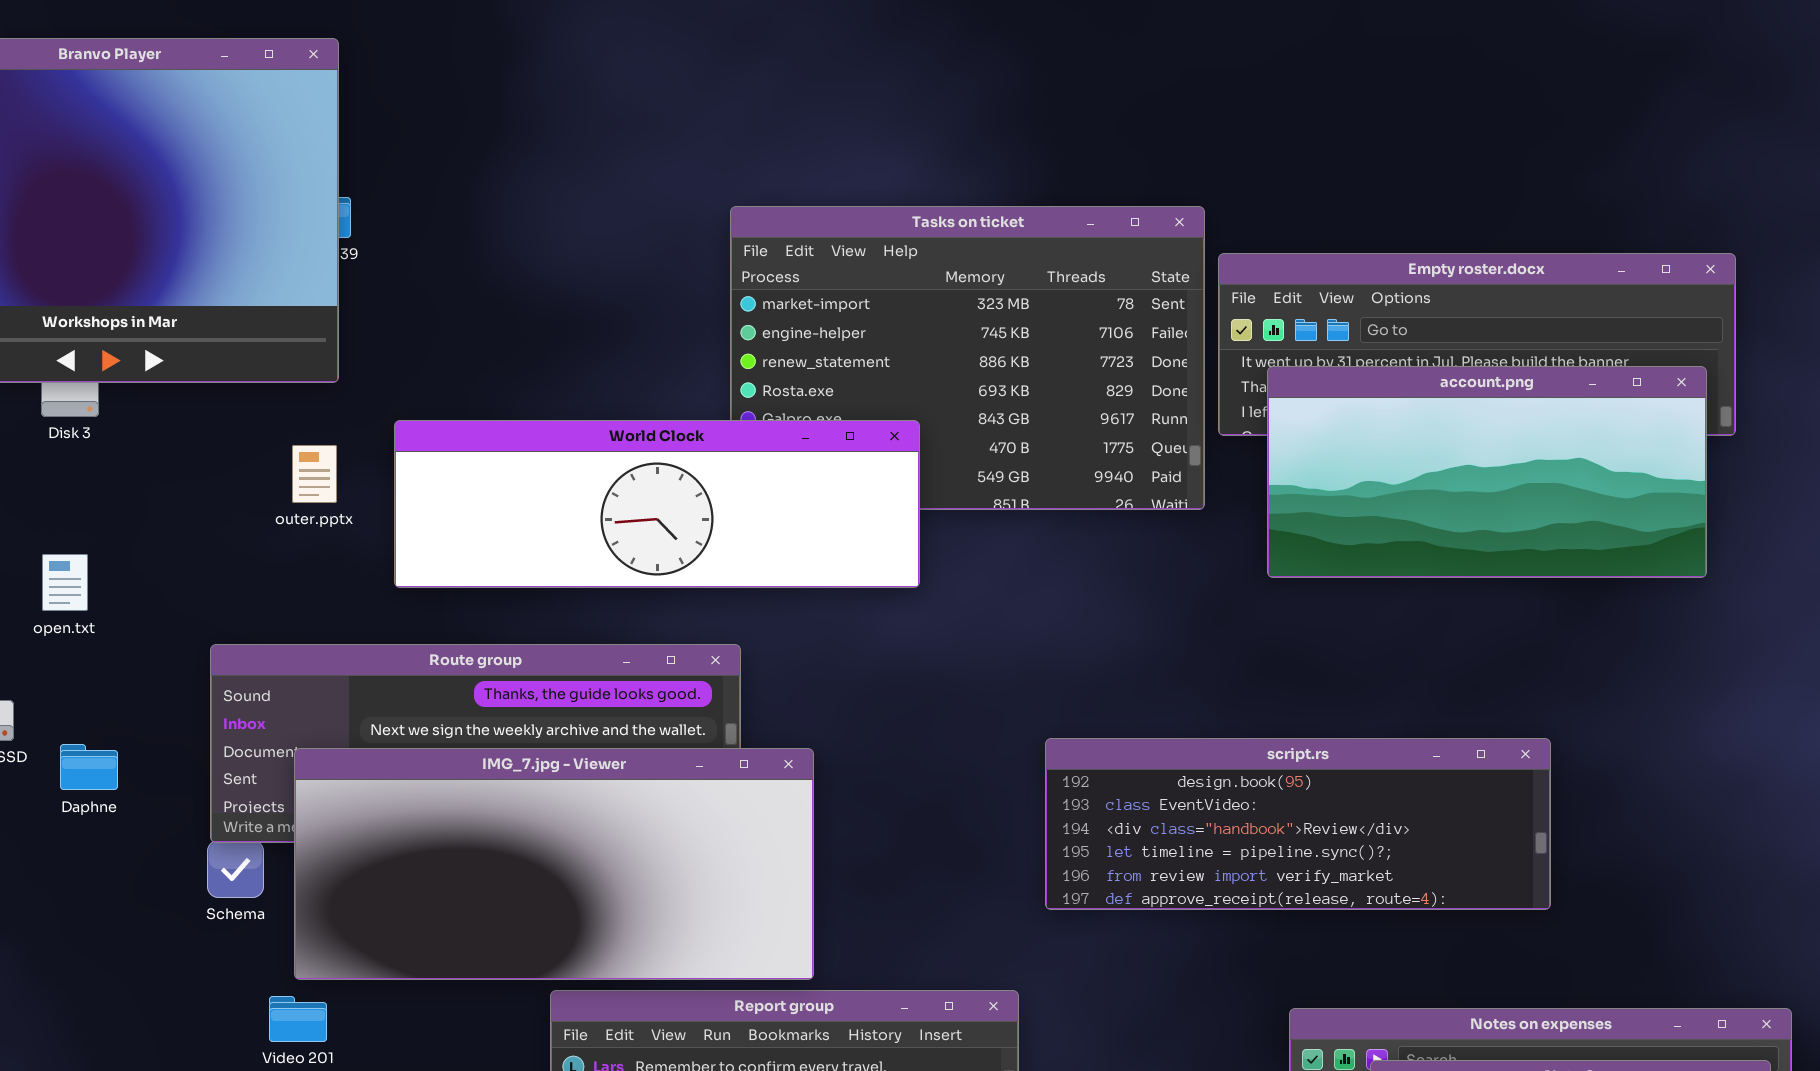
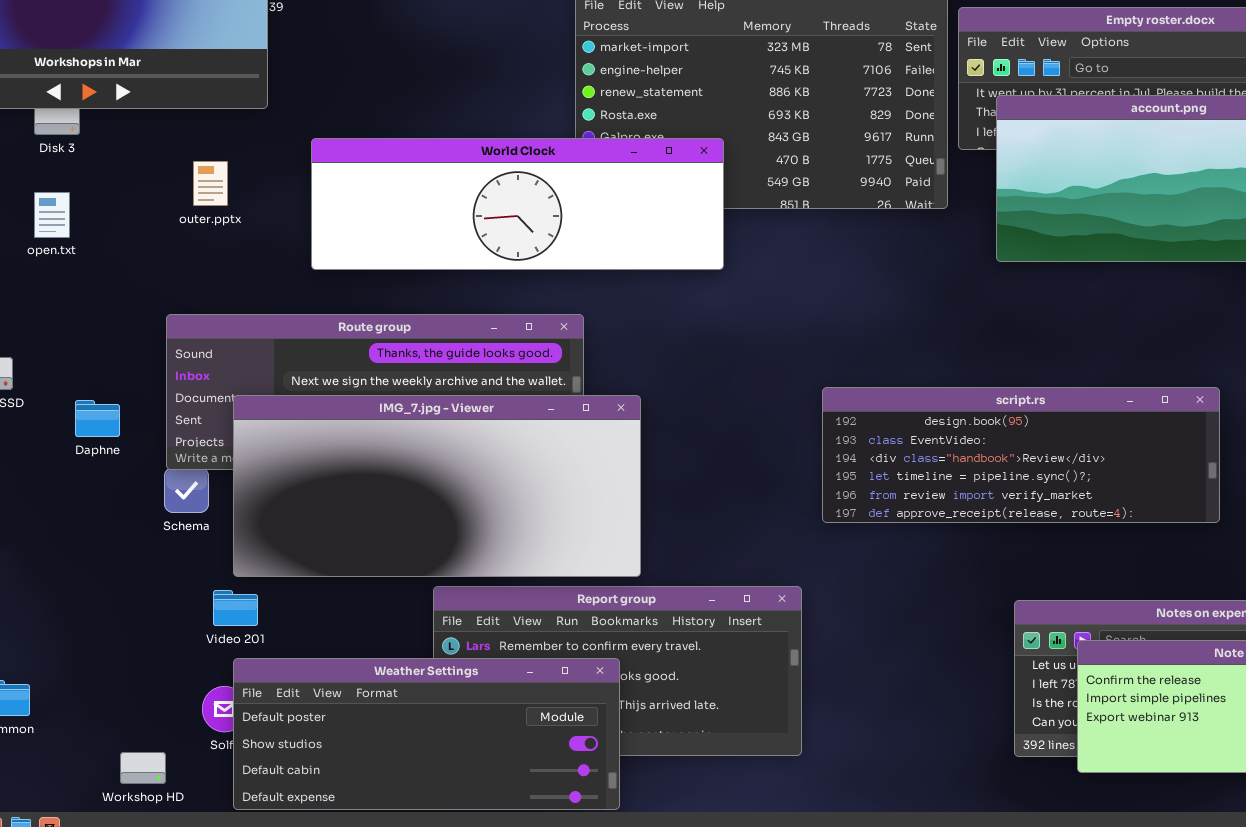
outer.pptx: [292,445,337,503] -> [193,161,228,206], moved
open.txt: [42,554,88,611] -> [34,192,70,238], moved
Daphne: [60,744,118,790] -> [75,400,120,437], moved

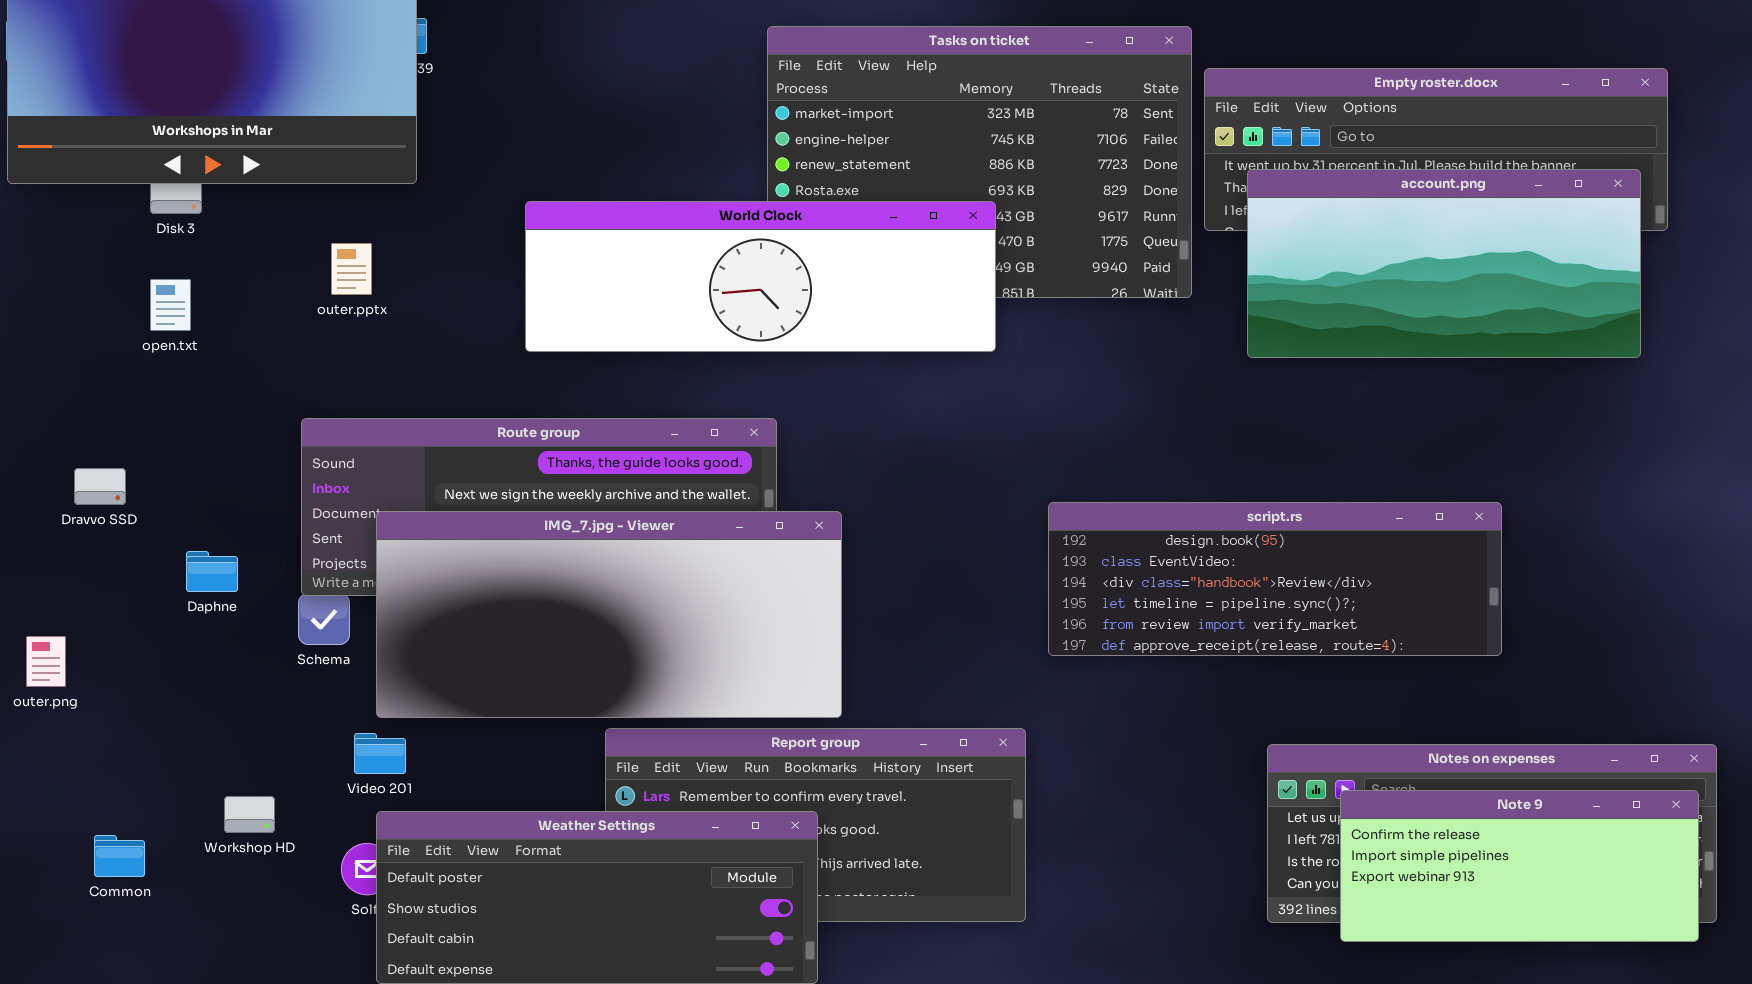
World Clock: [311,138,724,270] -> [525,201,996,352], moved
Daphne: [75,400,120,437] -> [186,551,238,592], moved
Workshop HD: [120,752,166,784] -> [224,796,275,833], moved

